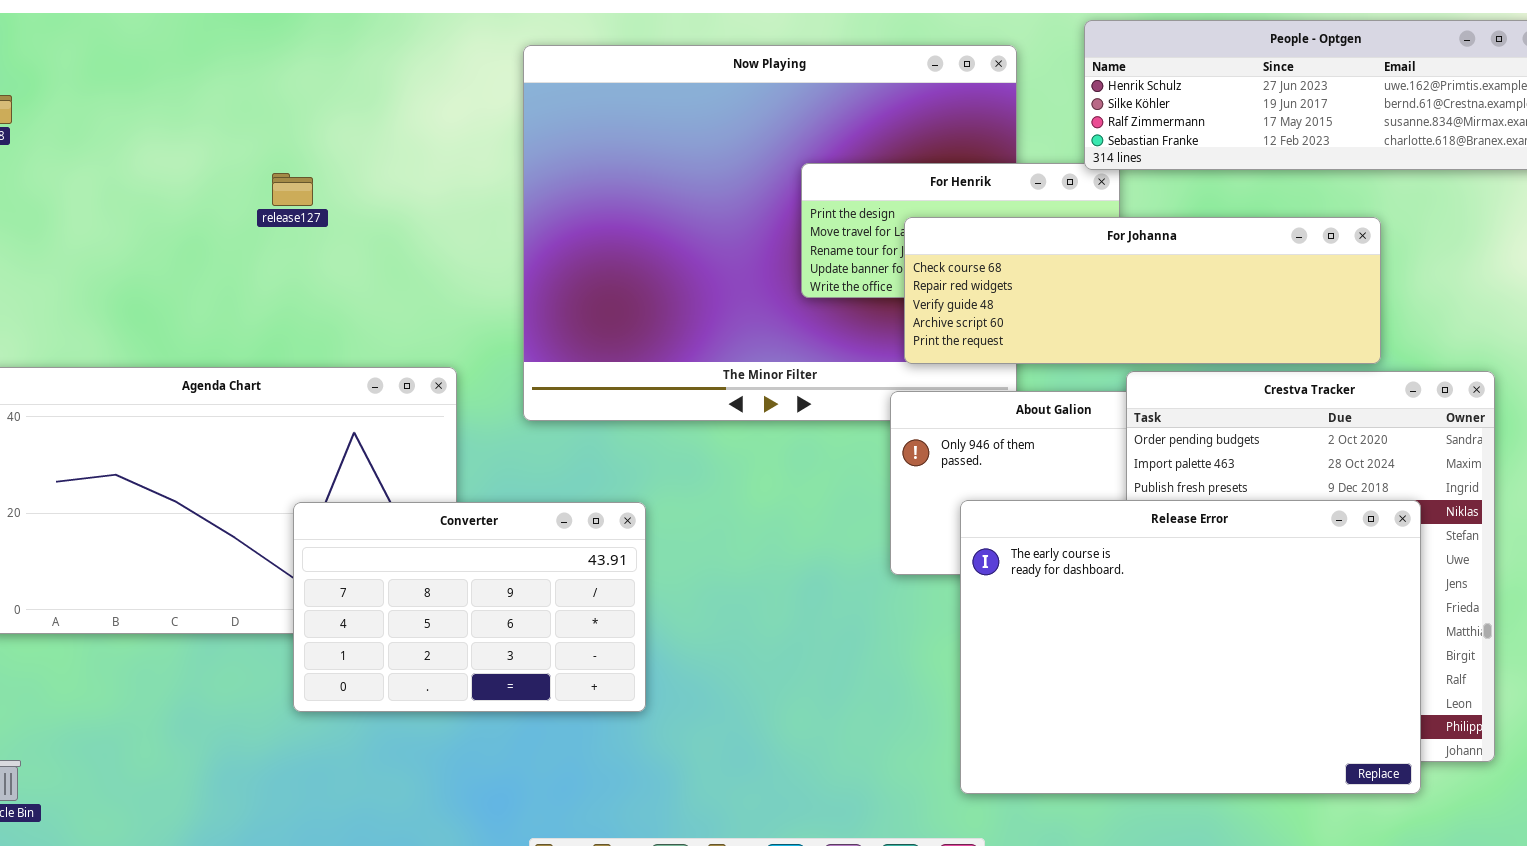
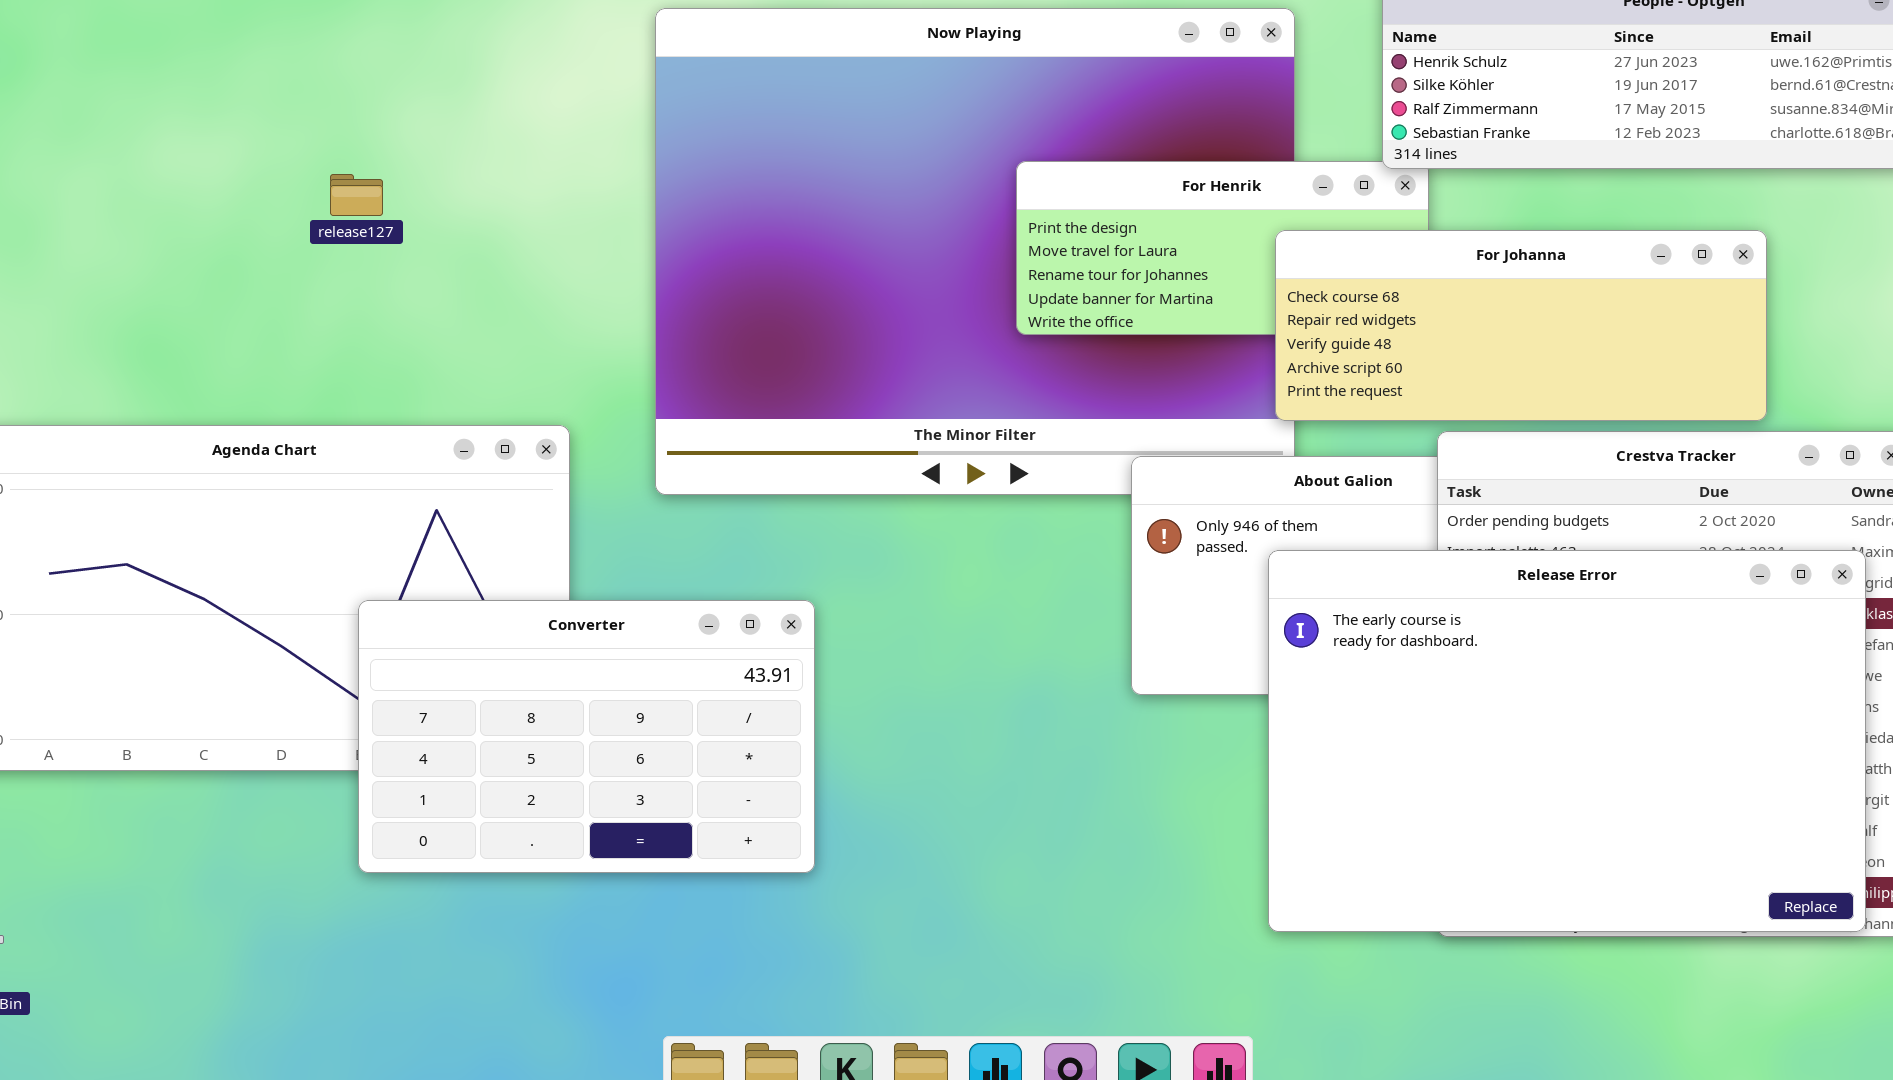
For Johanna: [904,217,1381,364] -> [1275,230,1767,421], resized
Release Error: [960,500,1421,794] -> [1268,550,1866,932], moved

